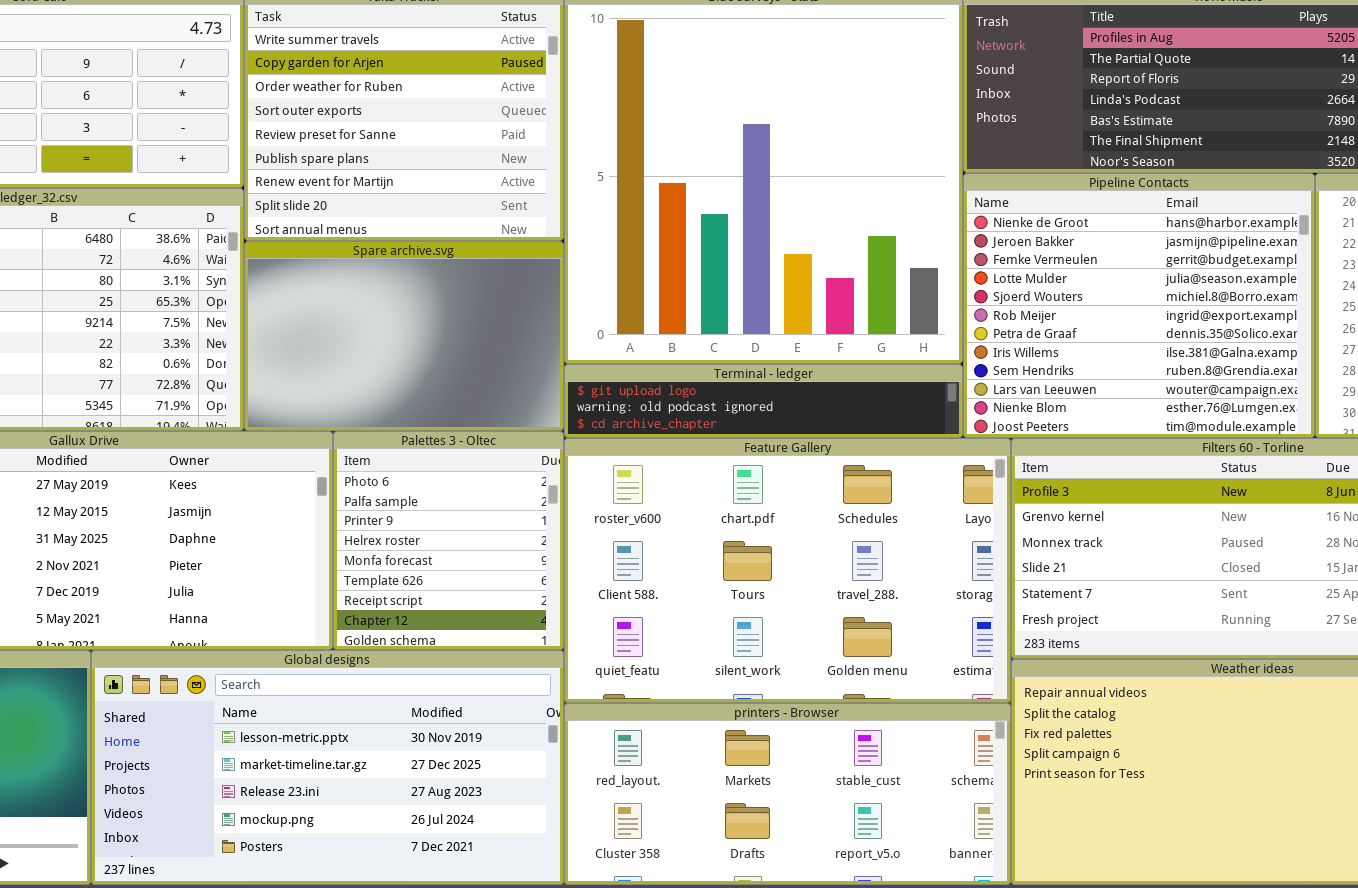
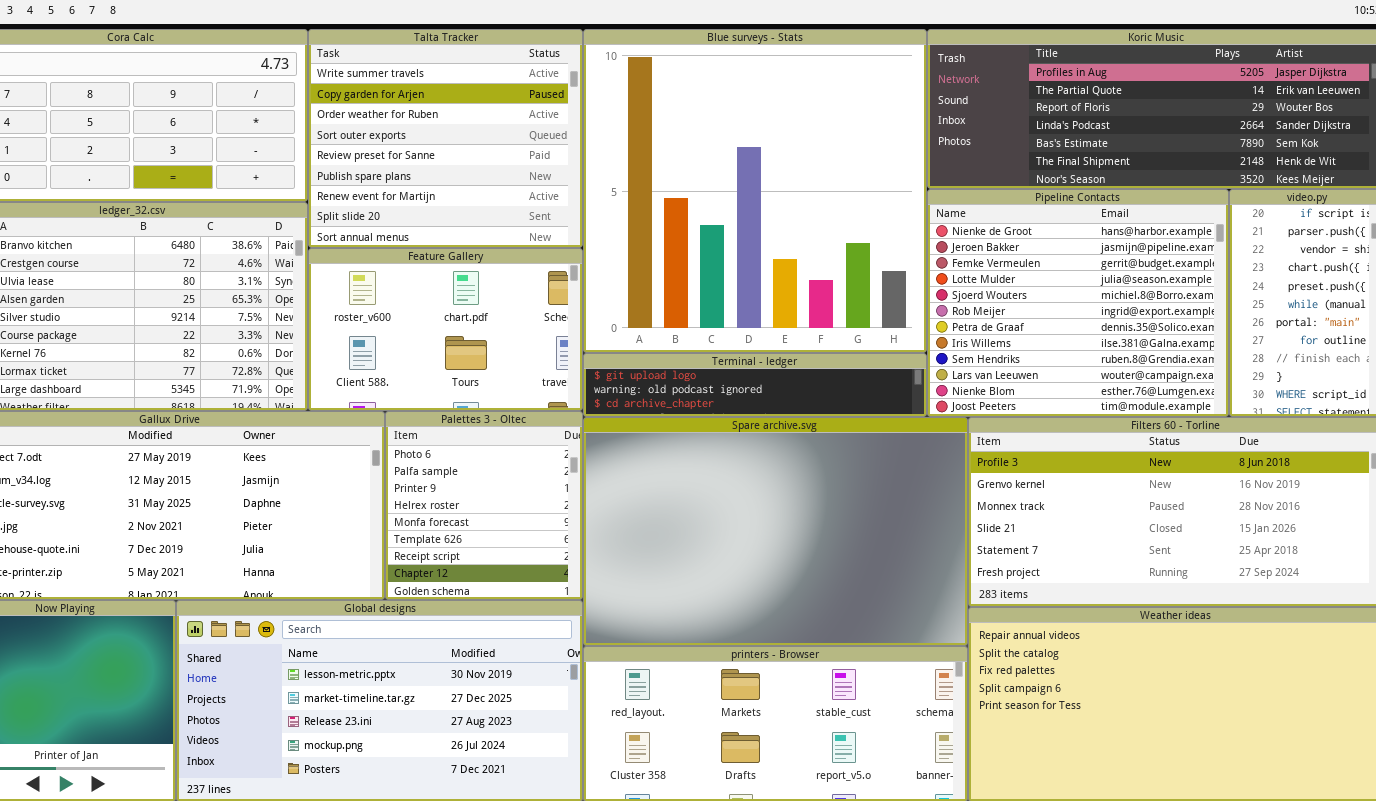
Spare archive.svg: [244,241,564,431] -> [583,417,968,646], moved, resized
Feature Gallery: [564,438,1011,703] -> [308,248,583,411], moved, resized

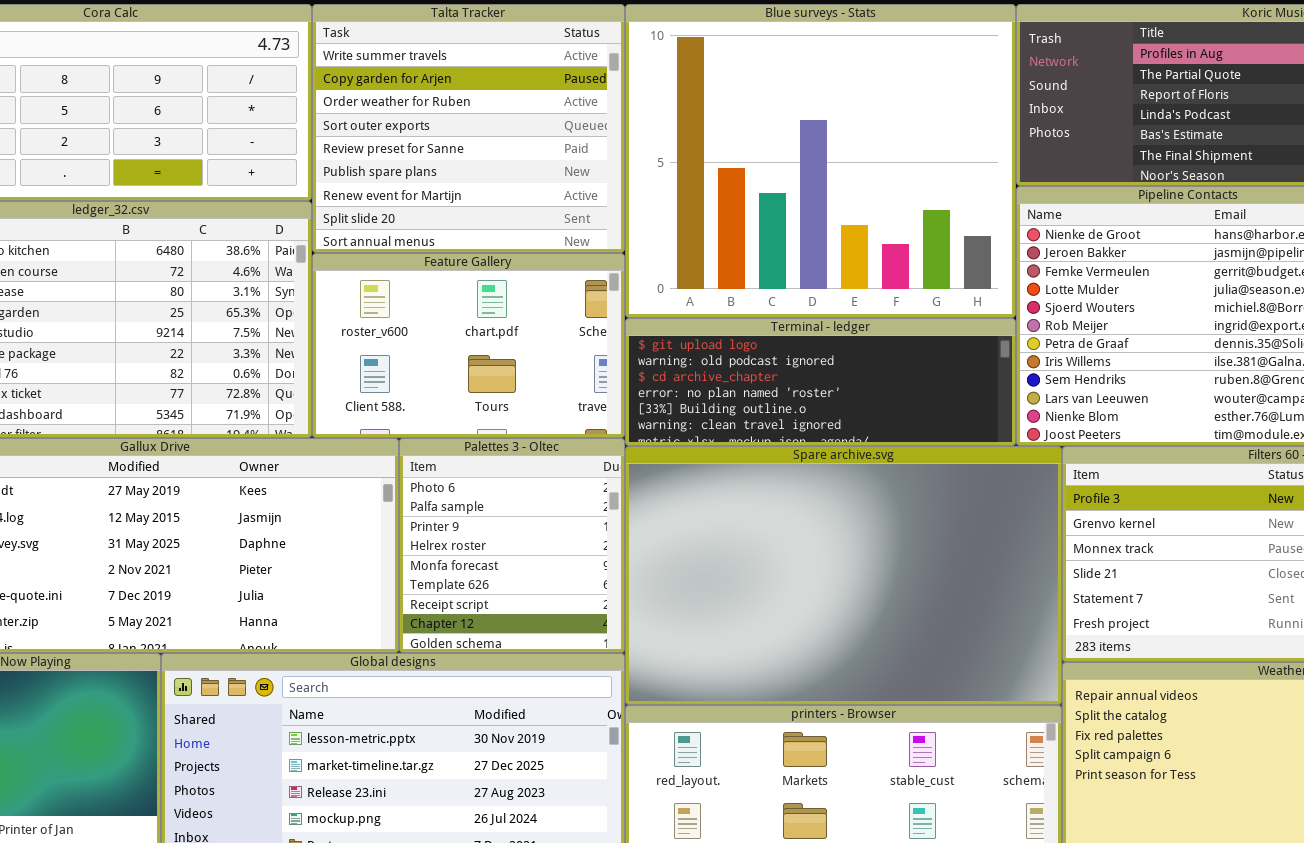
Blue surveys - Stats: [583,29,927,353] -> [625,4,1016,318], resized
Terminal - ledger: [583,353,927,417] -> [625,318,1016,446], resized

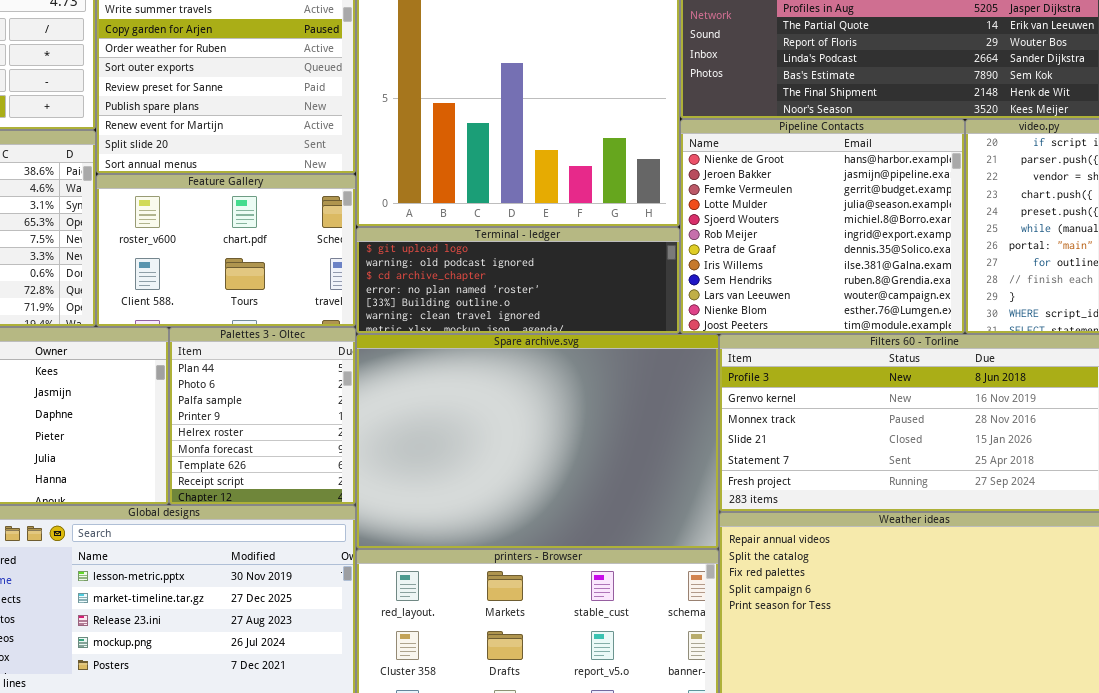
Palettes 3 - Oltec: [399,438,625,653] -> [169,327,356,505], scrolled up 1 row

